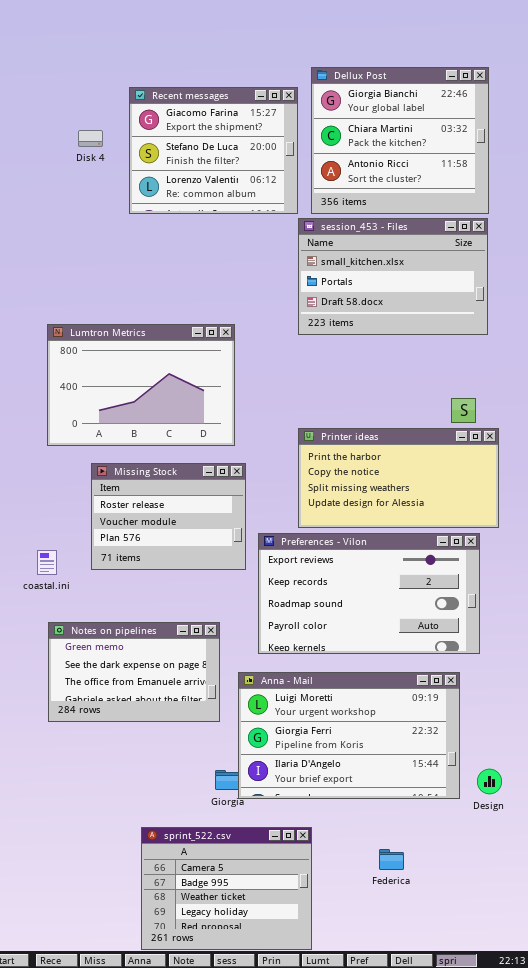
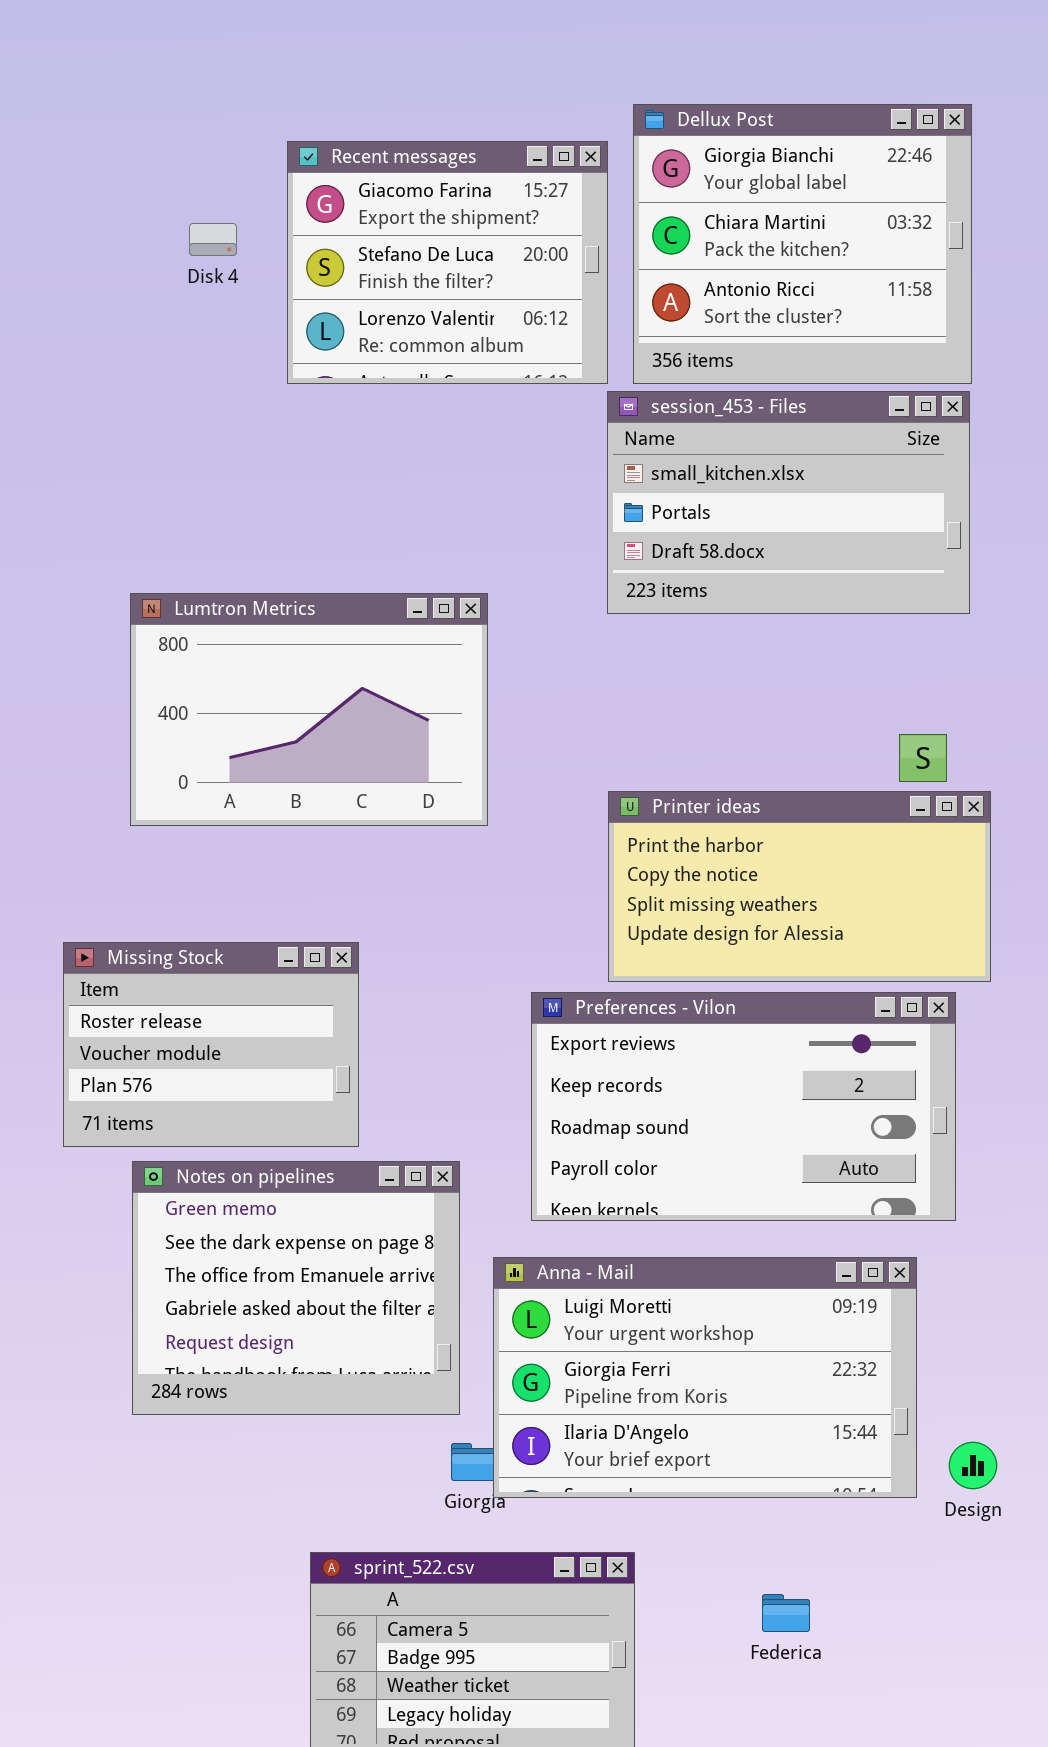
Missing Stock: [91,463,246,570] -> [63,942,359,1147], moved
Notes on pipelines: [48,622,220,722] -> [132,1161,460,1415], resized

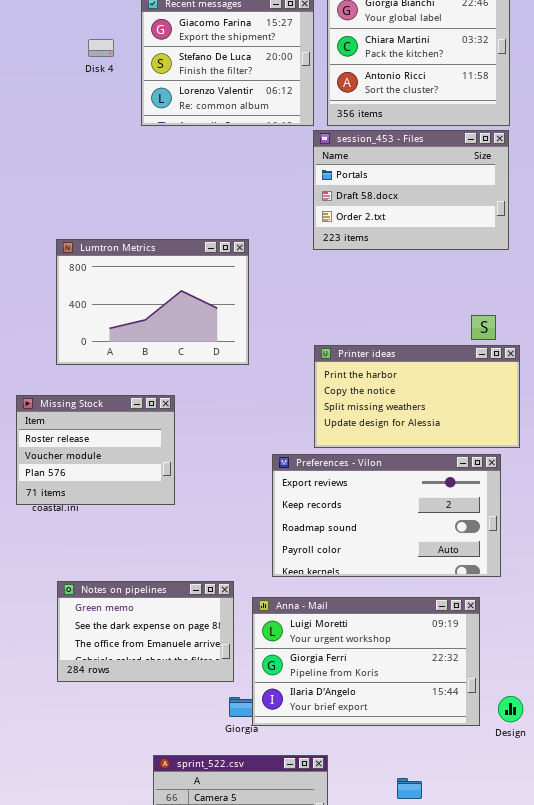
session_453 - Files: [607,391,970,614] -> [313,130,509,250], scrolled down 1 row
Missing Stock: [63,942,359,1147] -> [16,395,175,505], moved
Notes on pipelines: [132,1161,460,1415] -> [57,581,234,682], resized

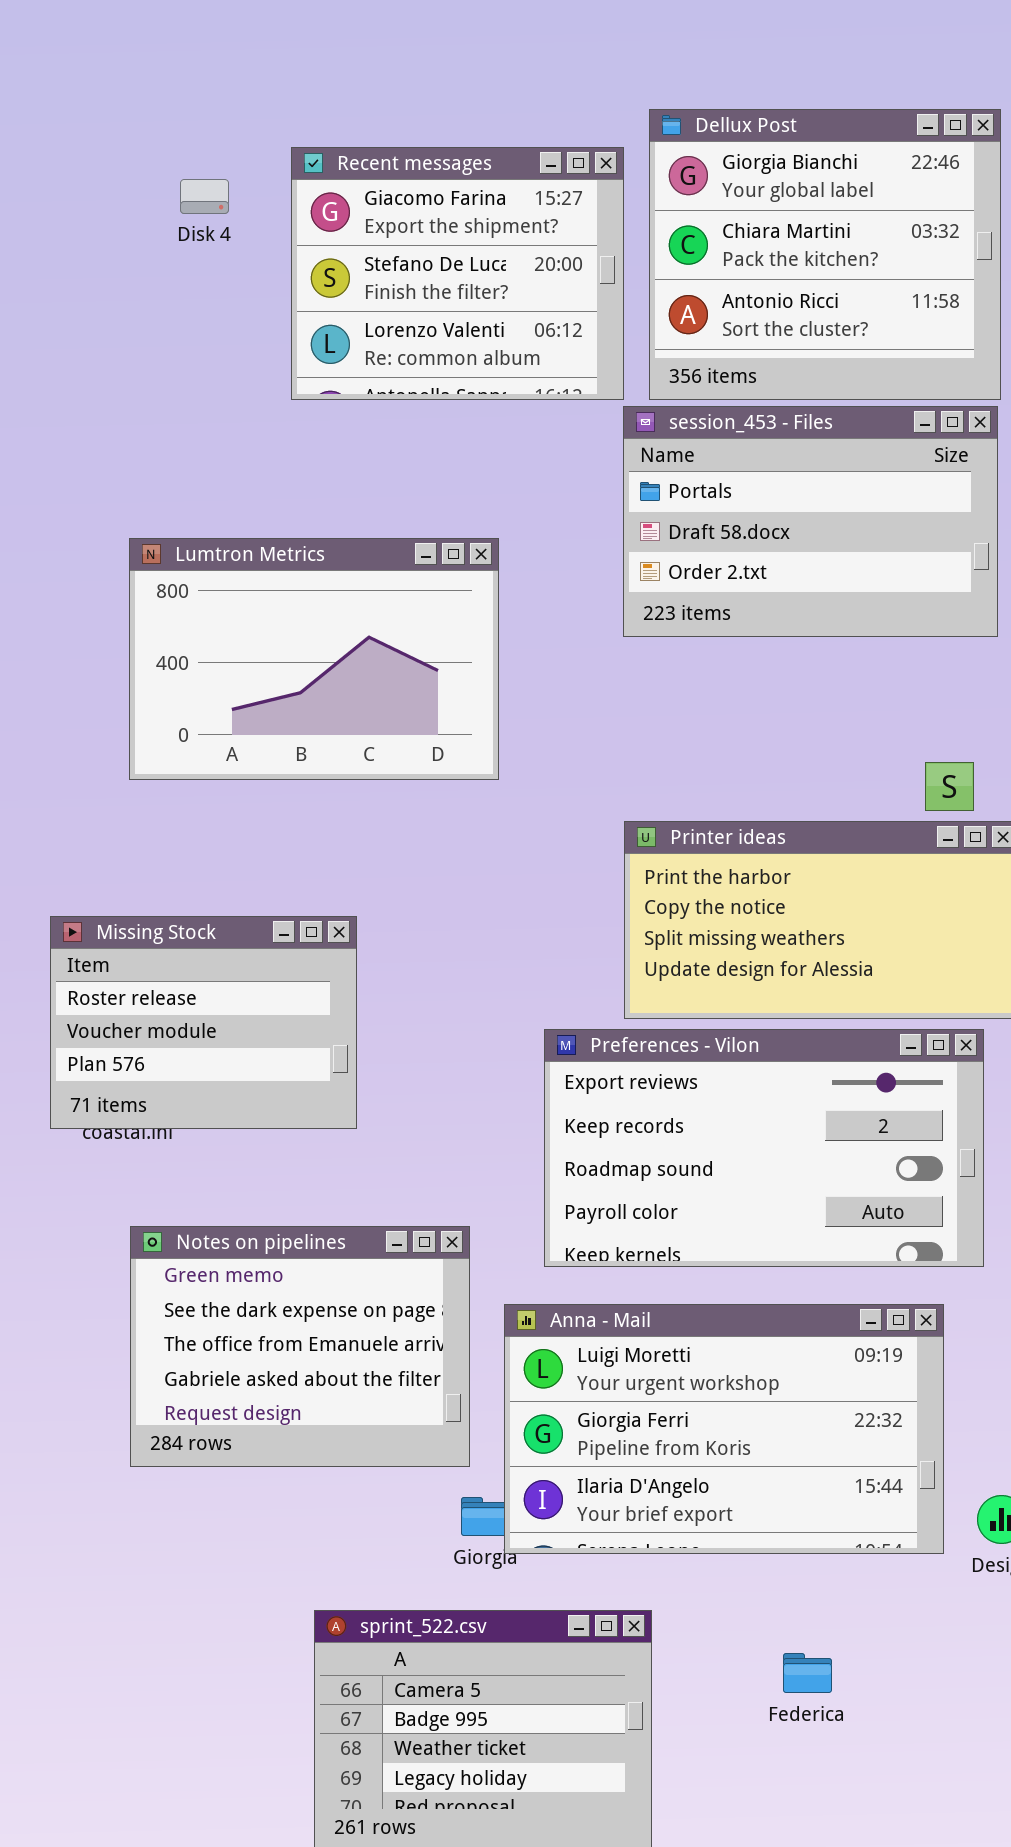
Disk 4: [88,39,114,57] -> [180,179,229,214], moved
Lumtron Metrics: [56,239,249,365] -> [129,538,499,780], moved
Notes on pipelines: [57,581,234,682] -> [130,1226,470,1467], resized

